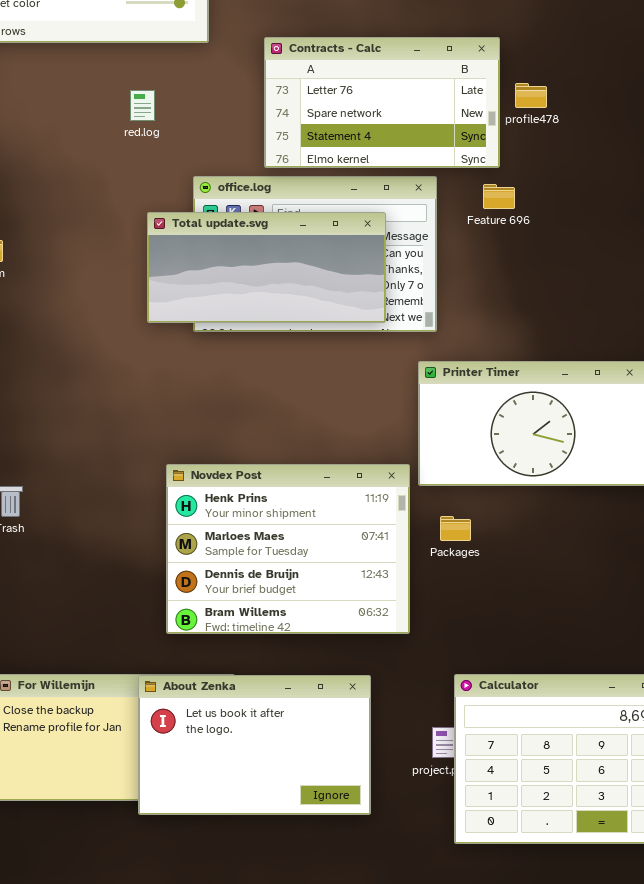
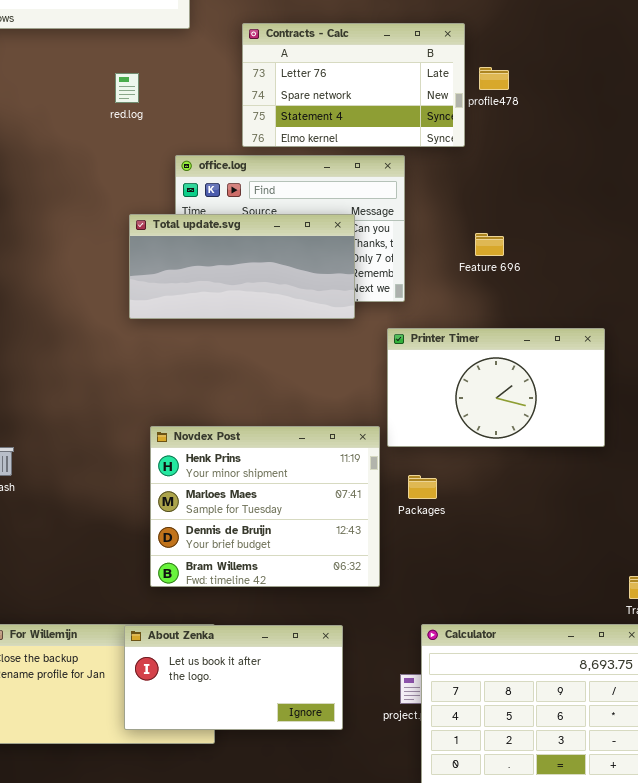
Feature 696: [483,184,515,209] -> [475,233,504,256], moved
Total update.svg: [147,212,386,323] -> [129,214,355,319], moved
About Zenka: [138,675,371,815] -> [124,625,343,730], resized

